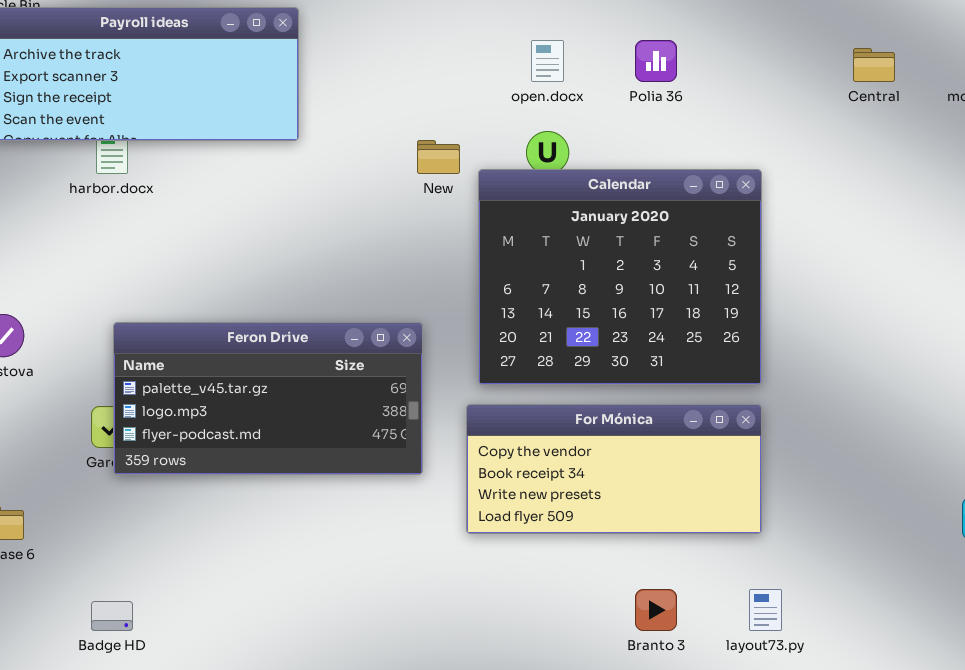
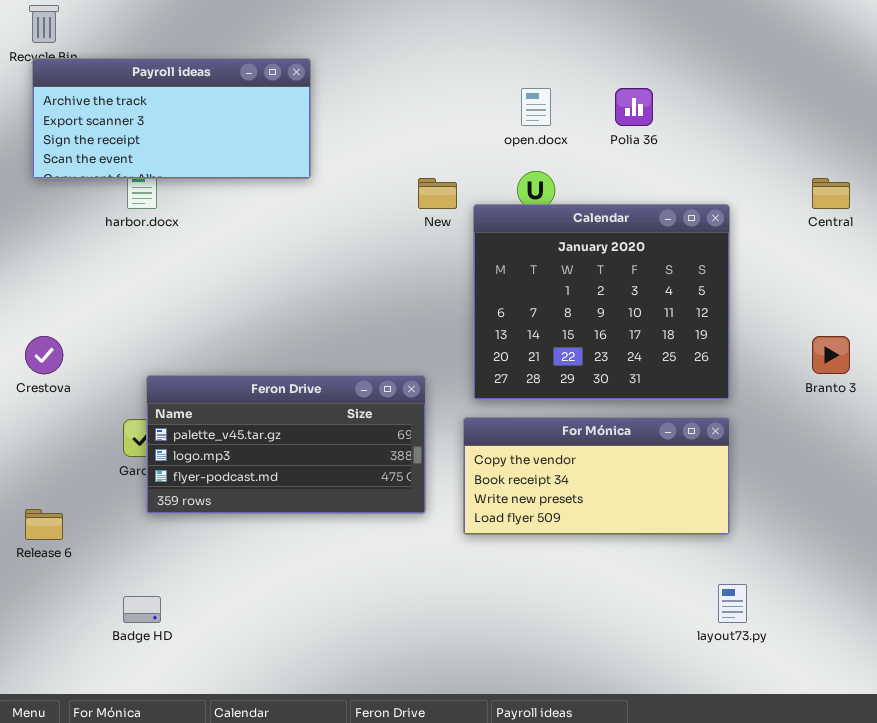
Central: [853,48,895,82] -> [812,178,850,209], moved
Feron Drive: [113,322,423,475] -> [146,375,426,514], moved
Branto 3: [635,589,677,631] -> [812,336,850,374], moved

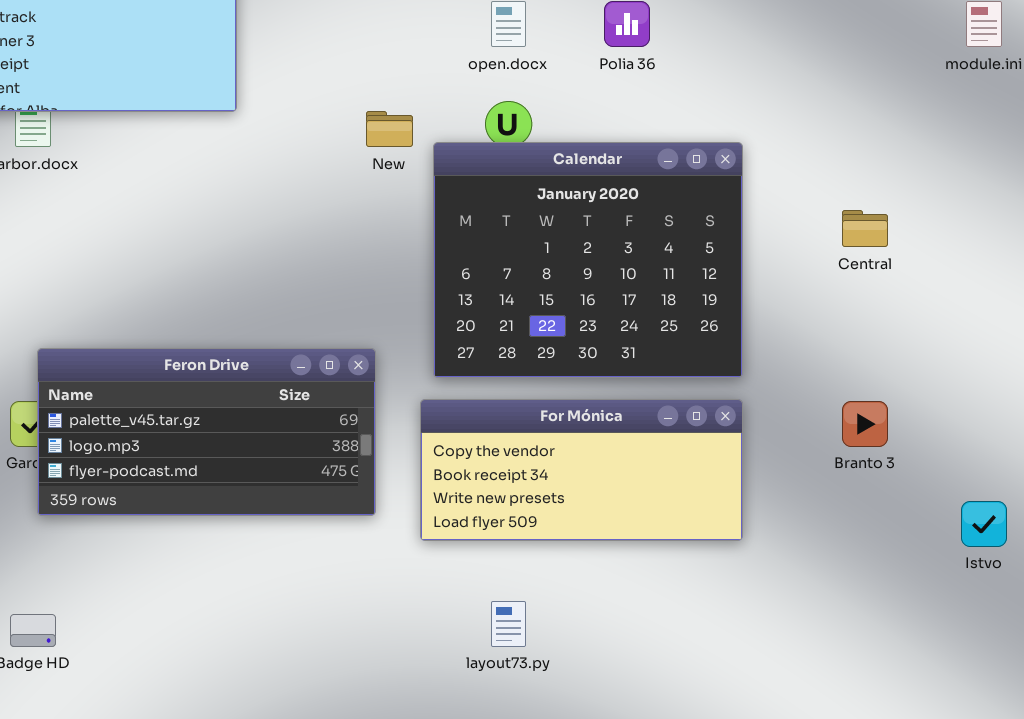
Central: [812,178,850,209] -> [842,210,888,247], moved
Branto 3: [812,336,850,374] -> [842,401,888,447], moved
layout73.py: [718,584,747,623] -> [491,601,526,647], moved

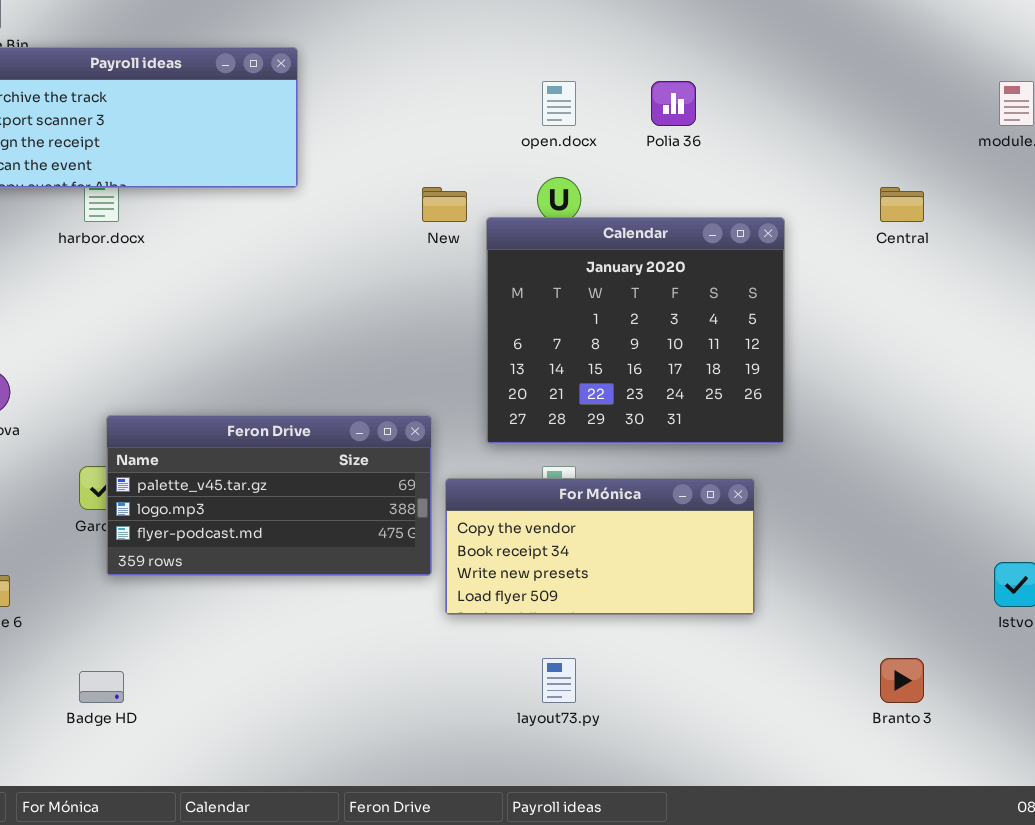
Central: [842,210,888,247] -> [880,187,924,222], moved
For Mónica: [420,399,743,541] -> [445,478,755,615], moved
Branto 3: [842,401,888,447] -> [880,658,924,703], moved

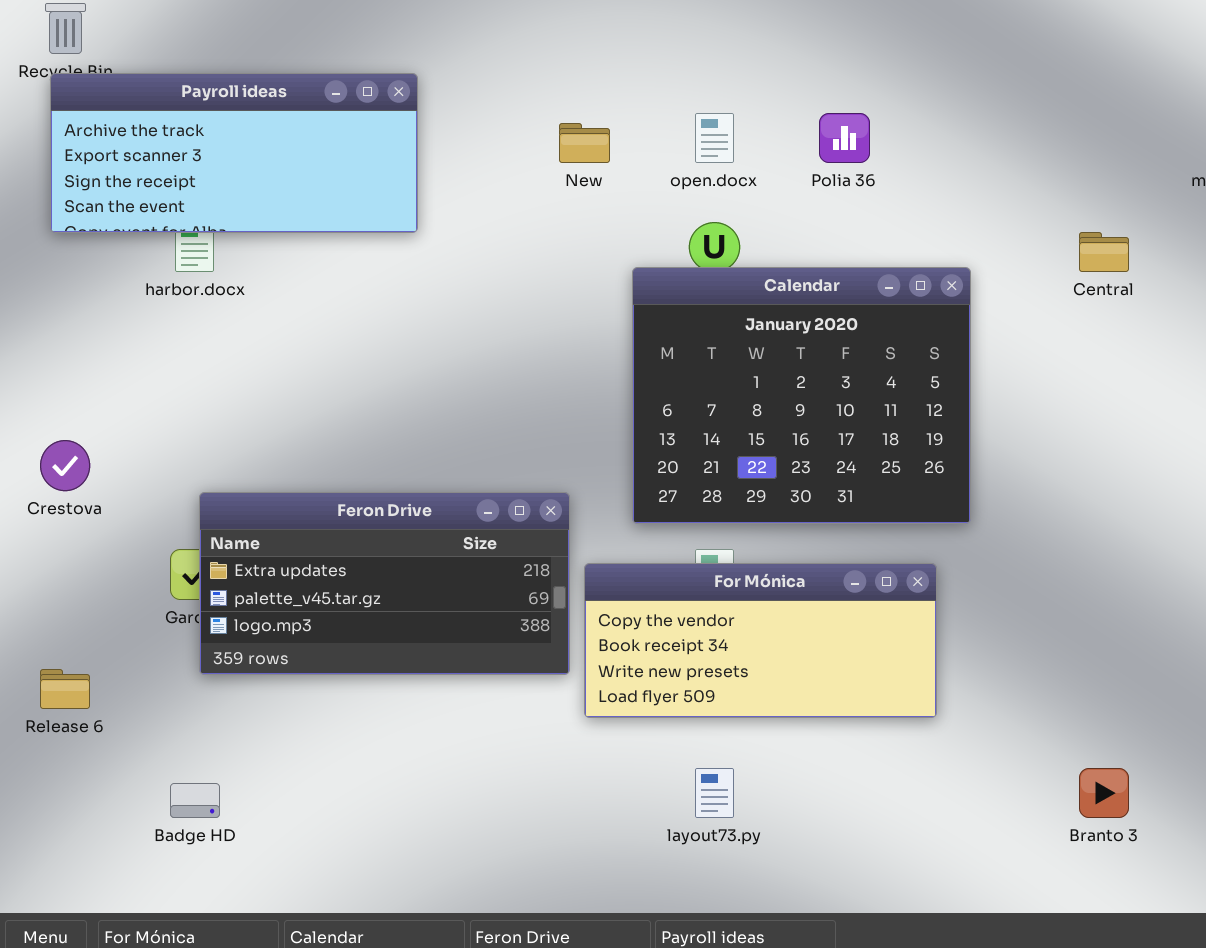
New: [422,187,467,222] -> [559,123,610,163], moved
Feron Drive: [106,415,432,576] -> [199,492,570,675], scrolled up 1 row

